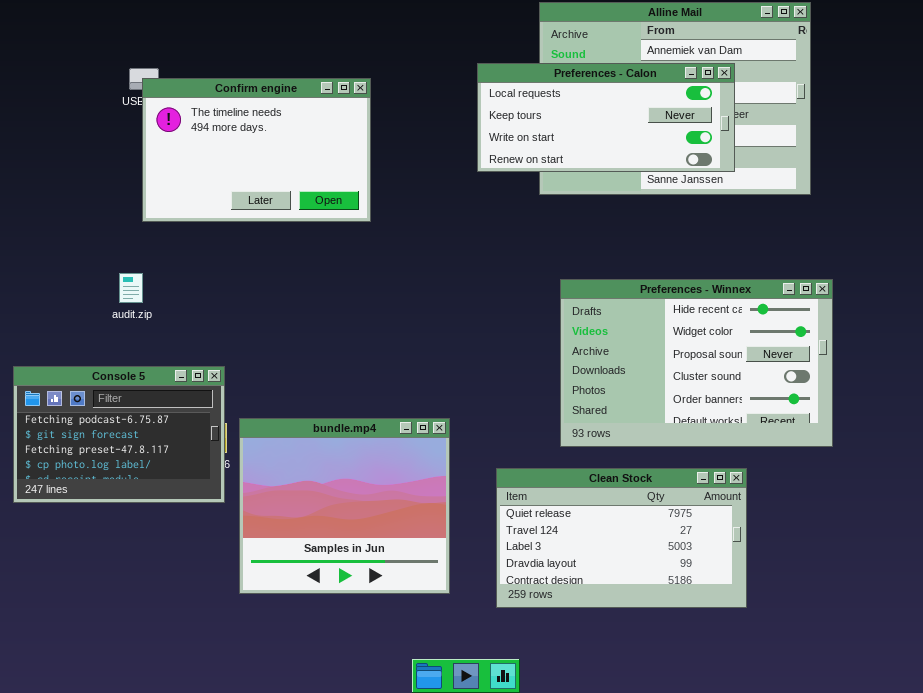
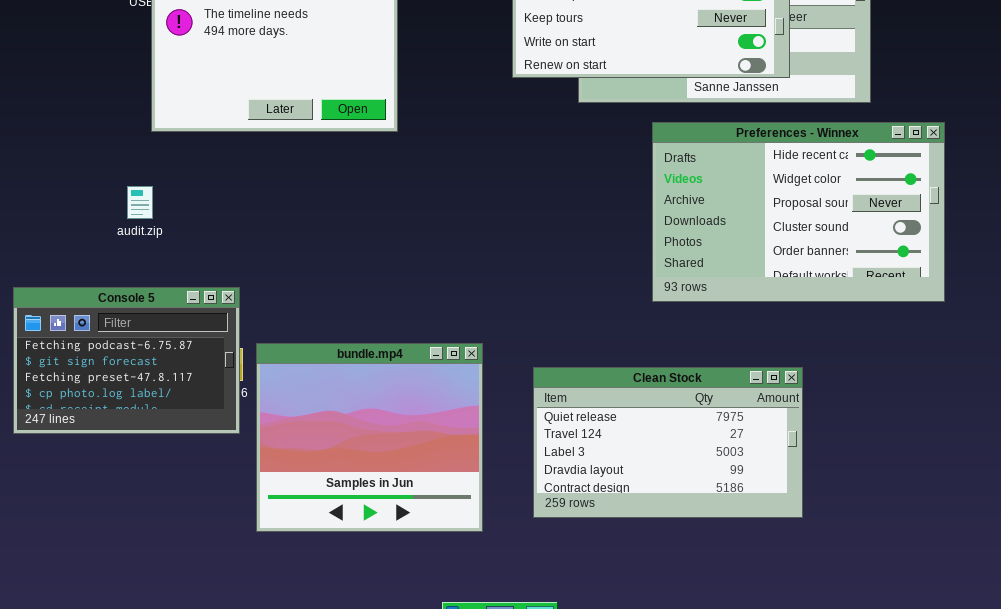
Preferences - Winnex: [560,279,833,447] -> [652,122,945,302], moved
Clean Stock: [496,468,747,608] -> [533,367,803,518], moved

